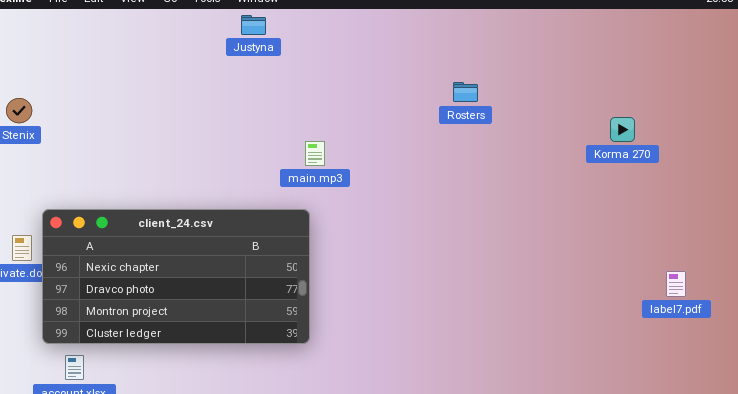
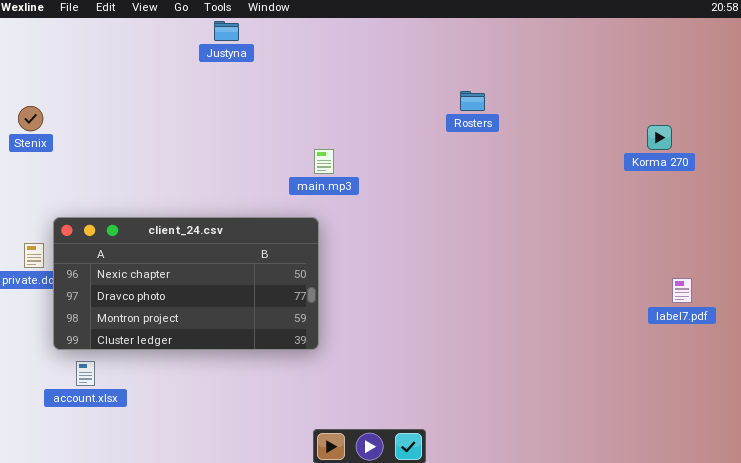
Justyna: [241,15,266,35] -> [214,21,239,41], moved
Korma 270: [610,117,635,142] -> [647,125,672,150], moved

